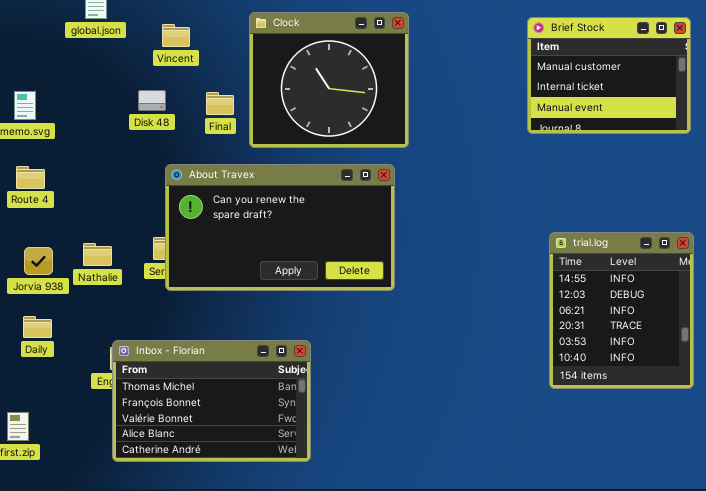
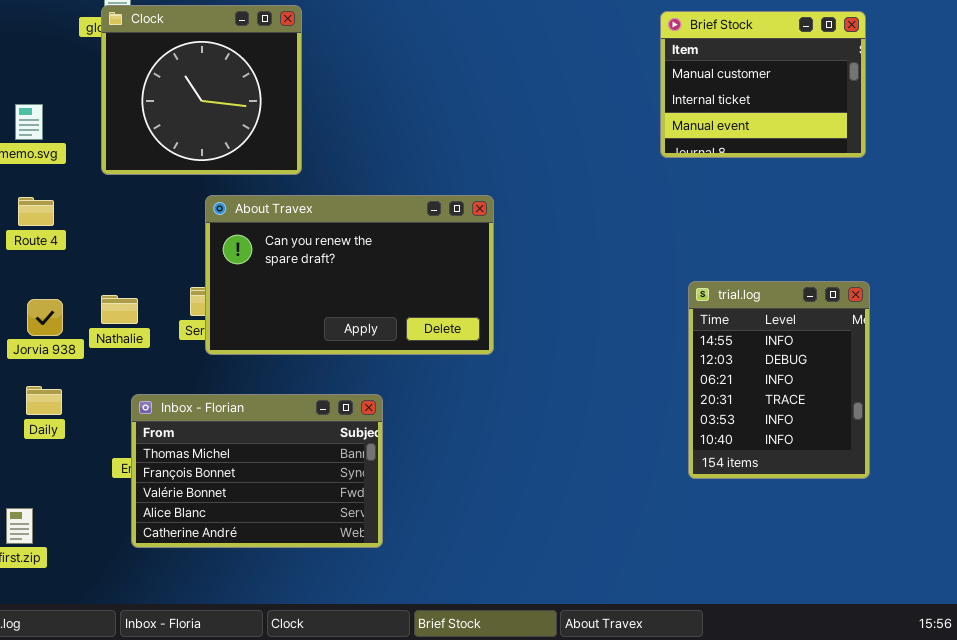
Clock: [249,12,409,148] -> [101,5,302,175], moved
Inbox - Florian: [112,340,311,462] -> [131,394,383,548], moved

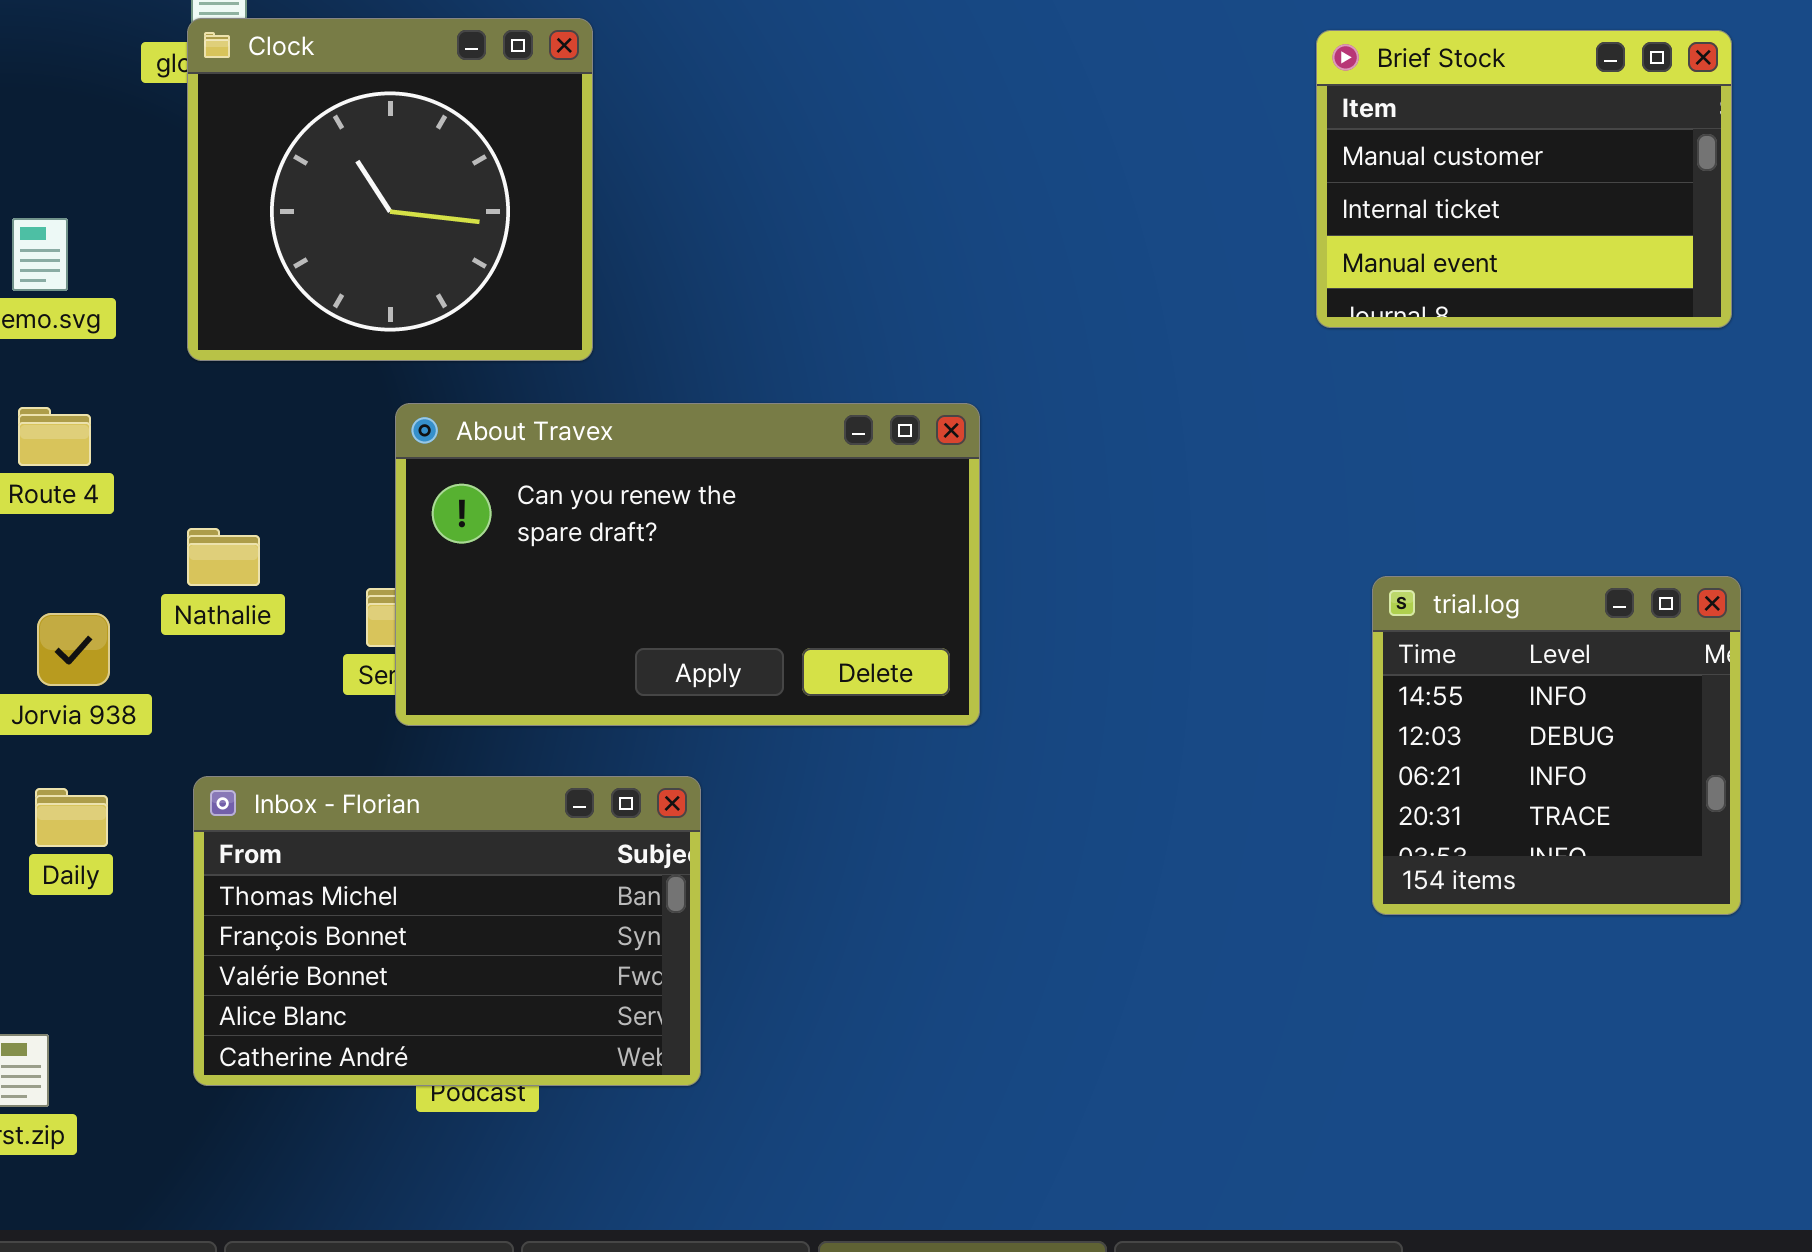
trial.log: [688,281,870,479] -> [1372,576,1741,915], resized
Nathalie: [101,295,138,324] -> [187,528,260,586], moved
Inbox - Florian: [131,394,383,548] -> [193,776,701,1086], moved

